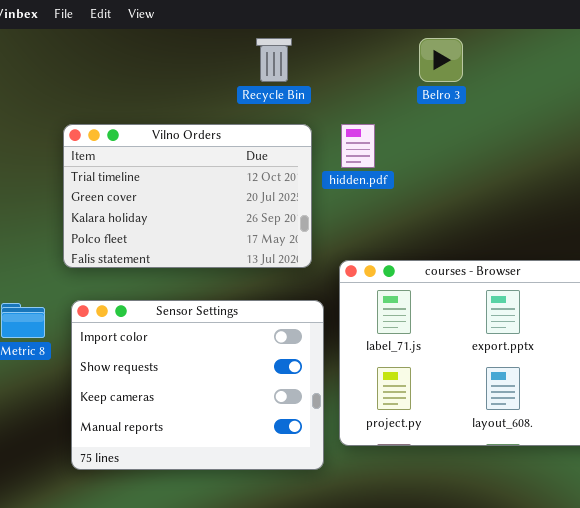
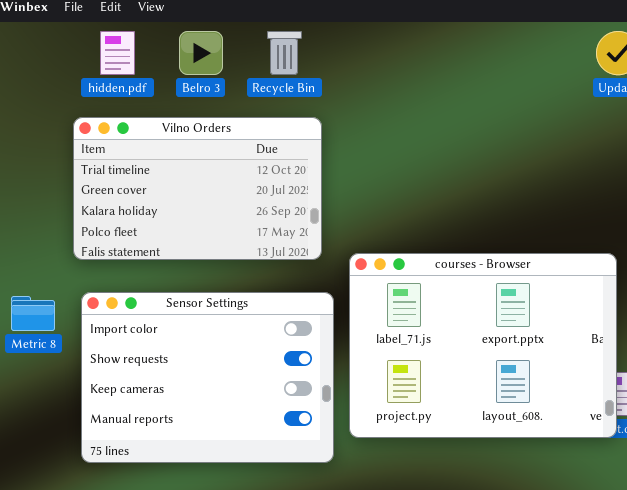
Belro 3: [419,38,463,82] -> [179,31,223,75], moved
hidden.pdf: [341,124,375,168] -> [100,31,135,75], moved

